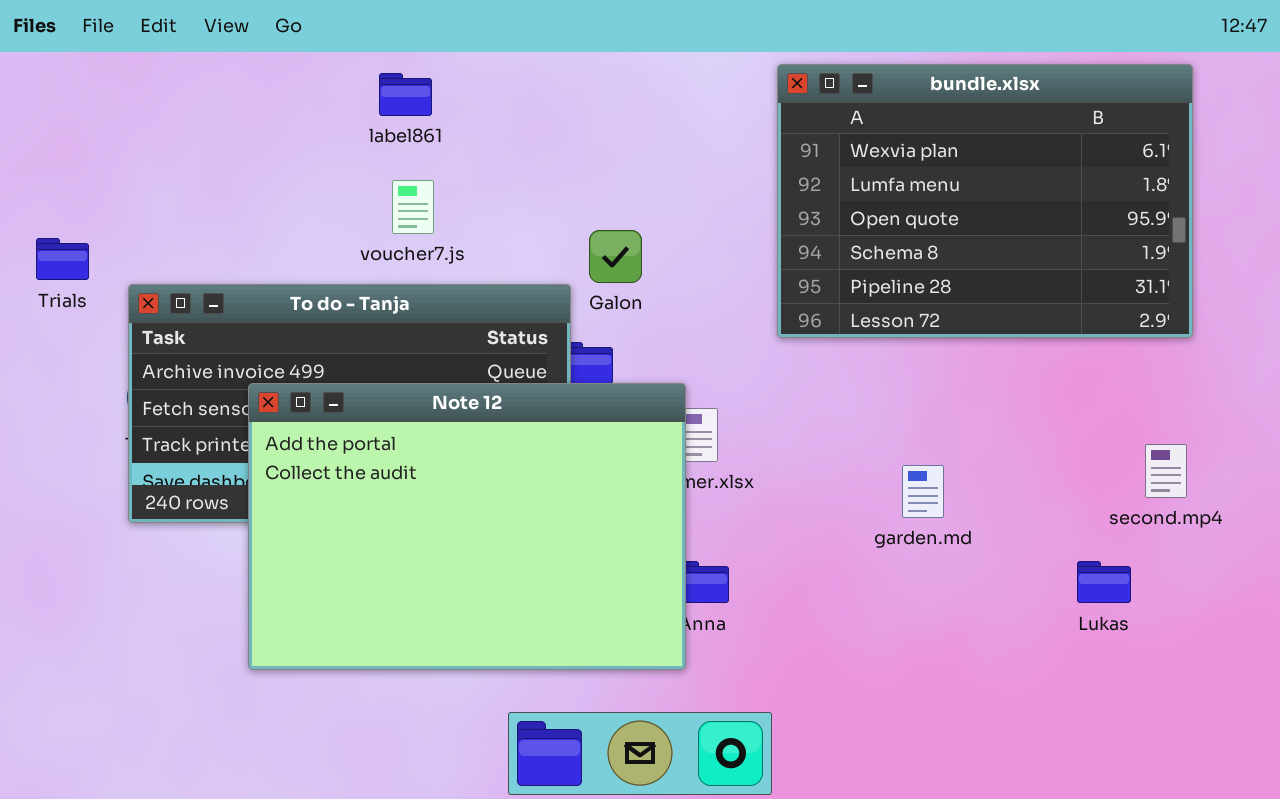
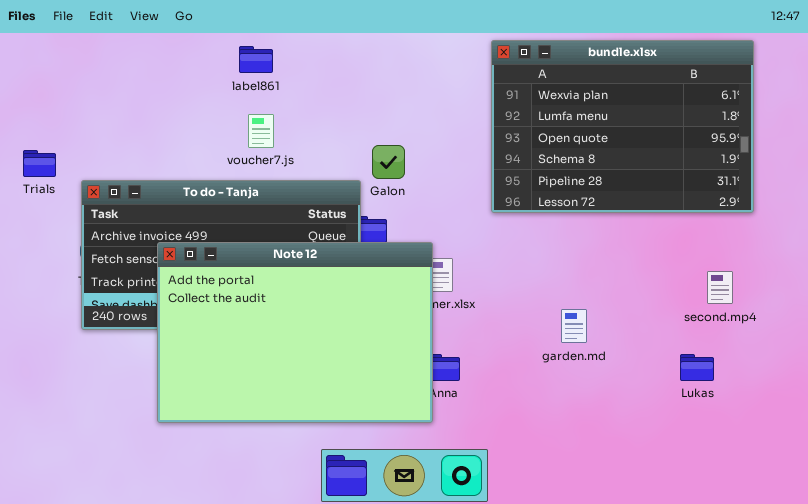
second.mp4: [1145,444,1187,498] -> [707,271,733,304], moved
garden.md: [902,465,944,518] -> [561,309,587,343], moved

